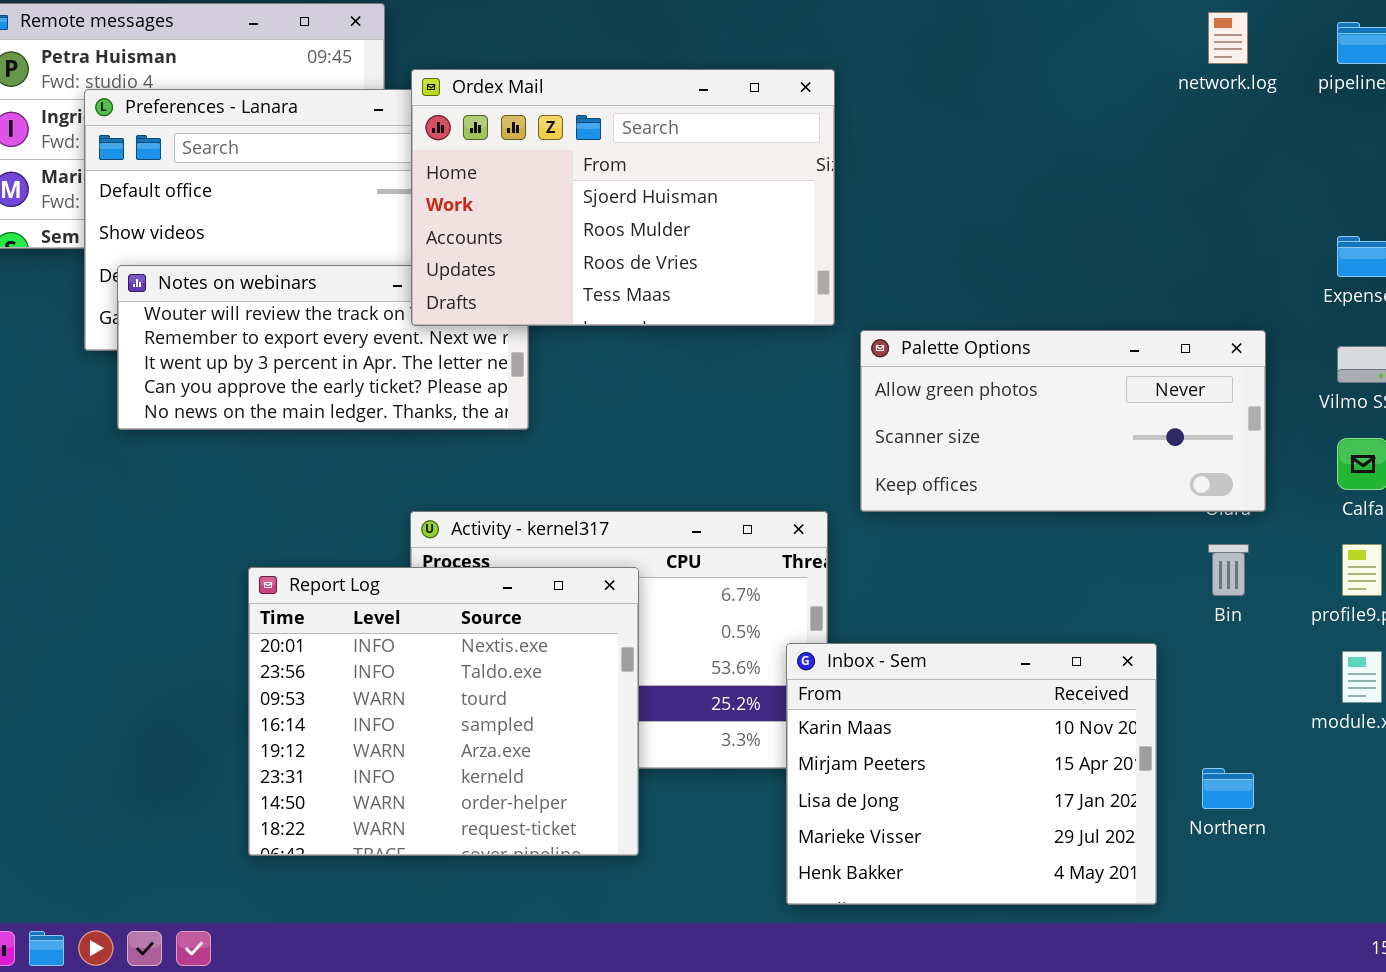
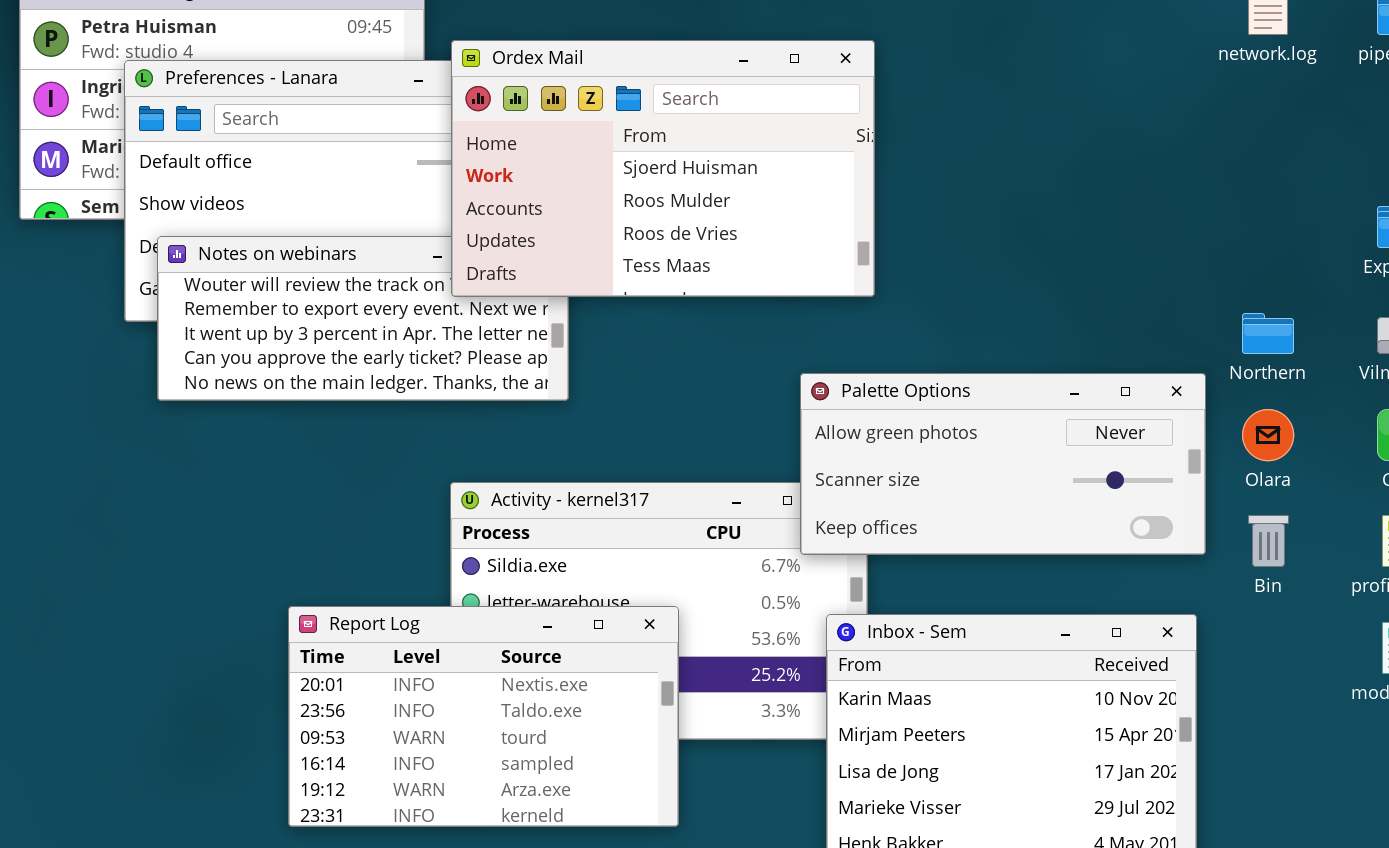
Palette Options: [860,330,1266,512] -> [800,373,1206,555], moved
Report Log: [248,567,639,856] -> [288,606,679,827], resized
Northern: [1202,768,1254,809] -> [1242,313,1294,354], moved

